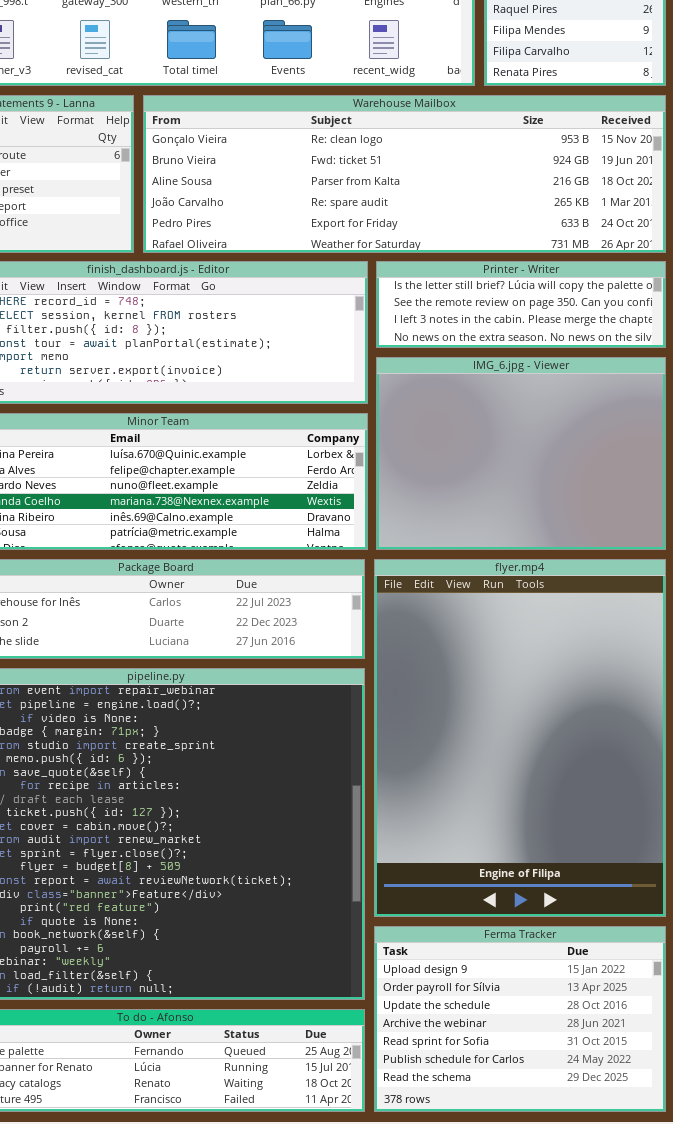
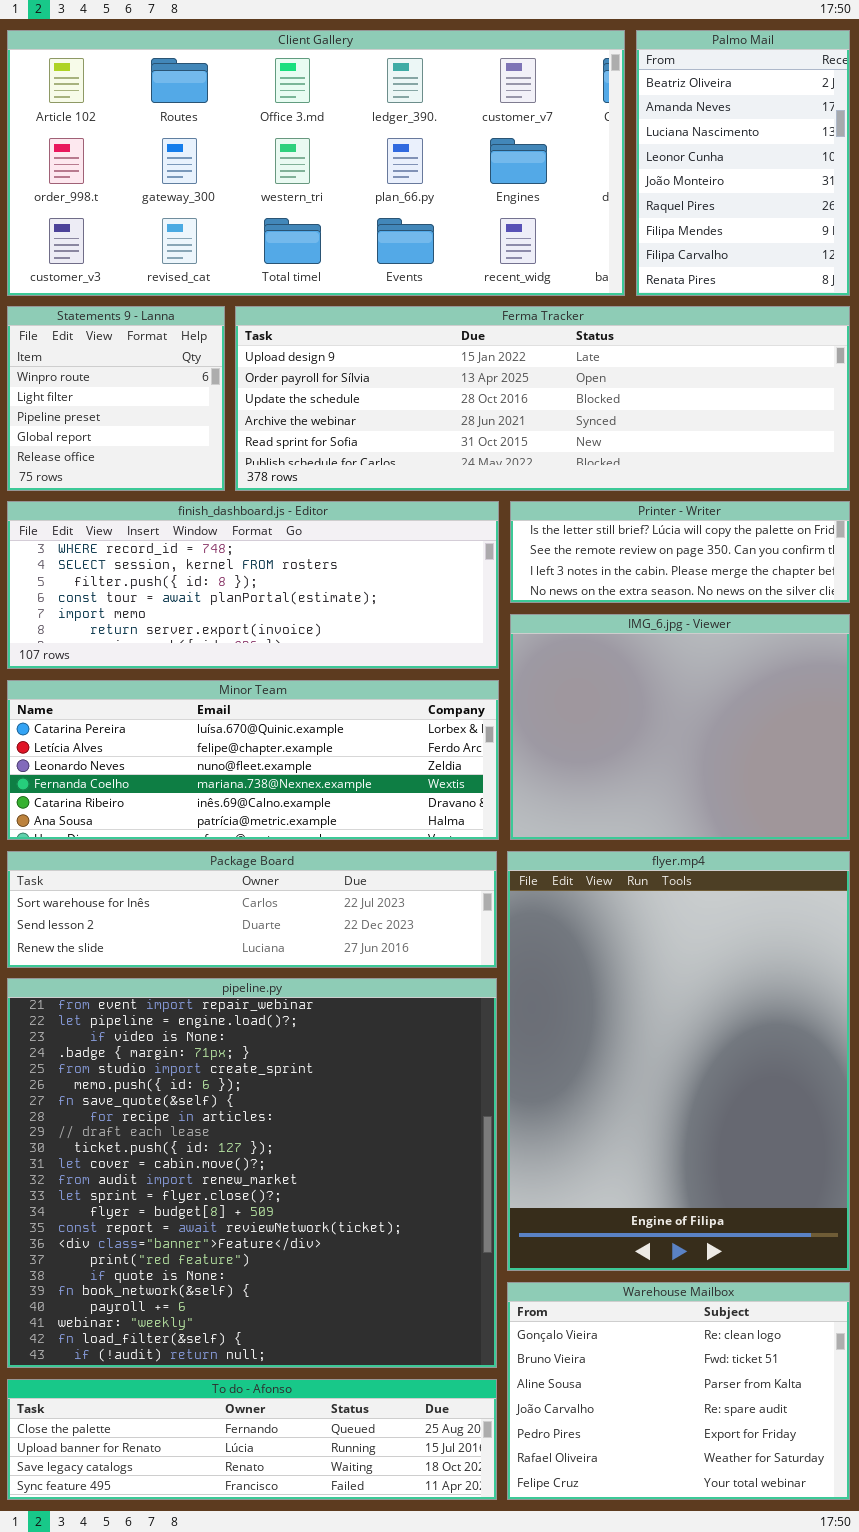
Warehouse Mailbox: [143,95,666,253] -> [507,1282,850,1500], moved, resized
Ferma Tracker: [374,926,666,1112] -> [235,306,850,491], moved, resized

